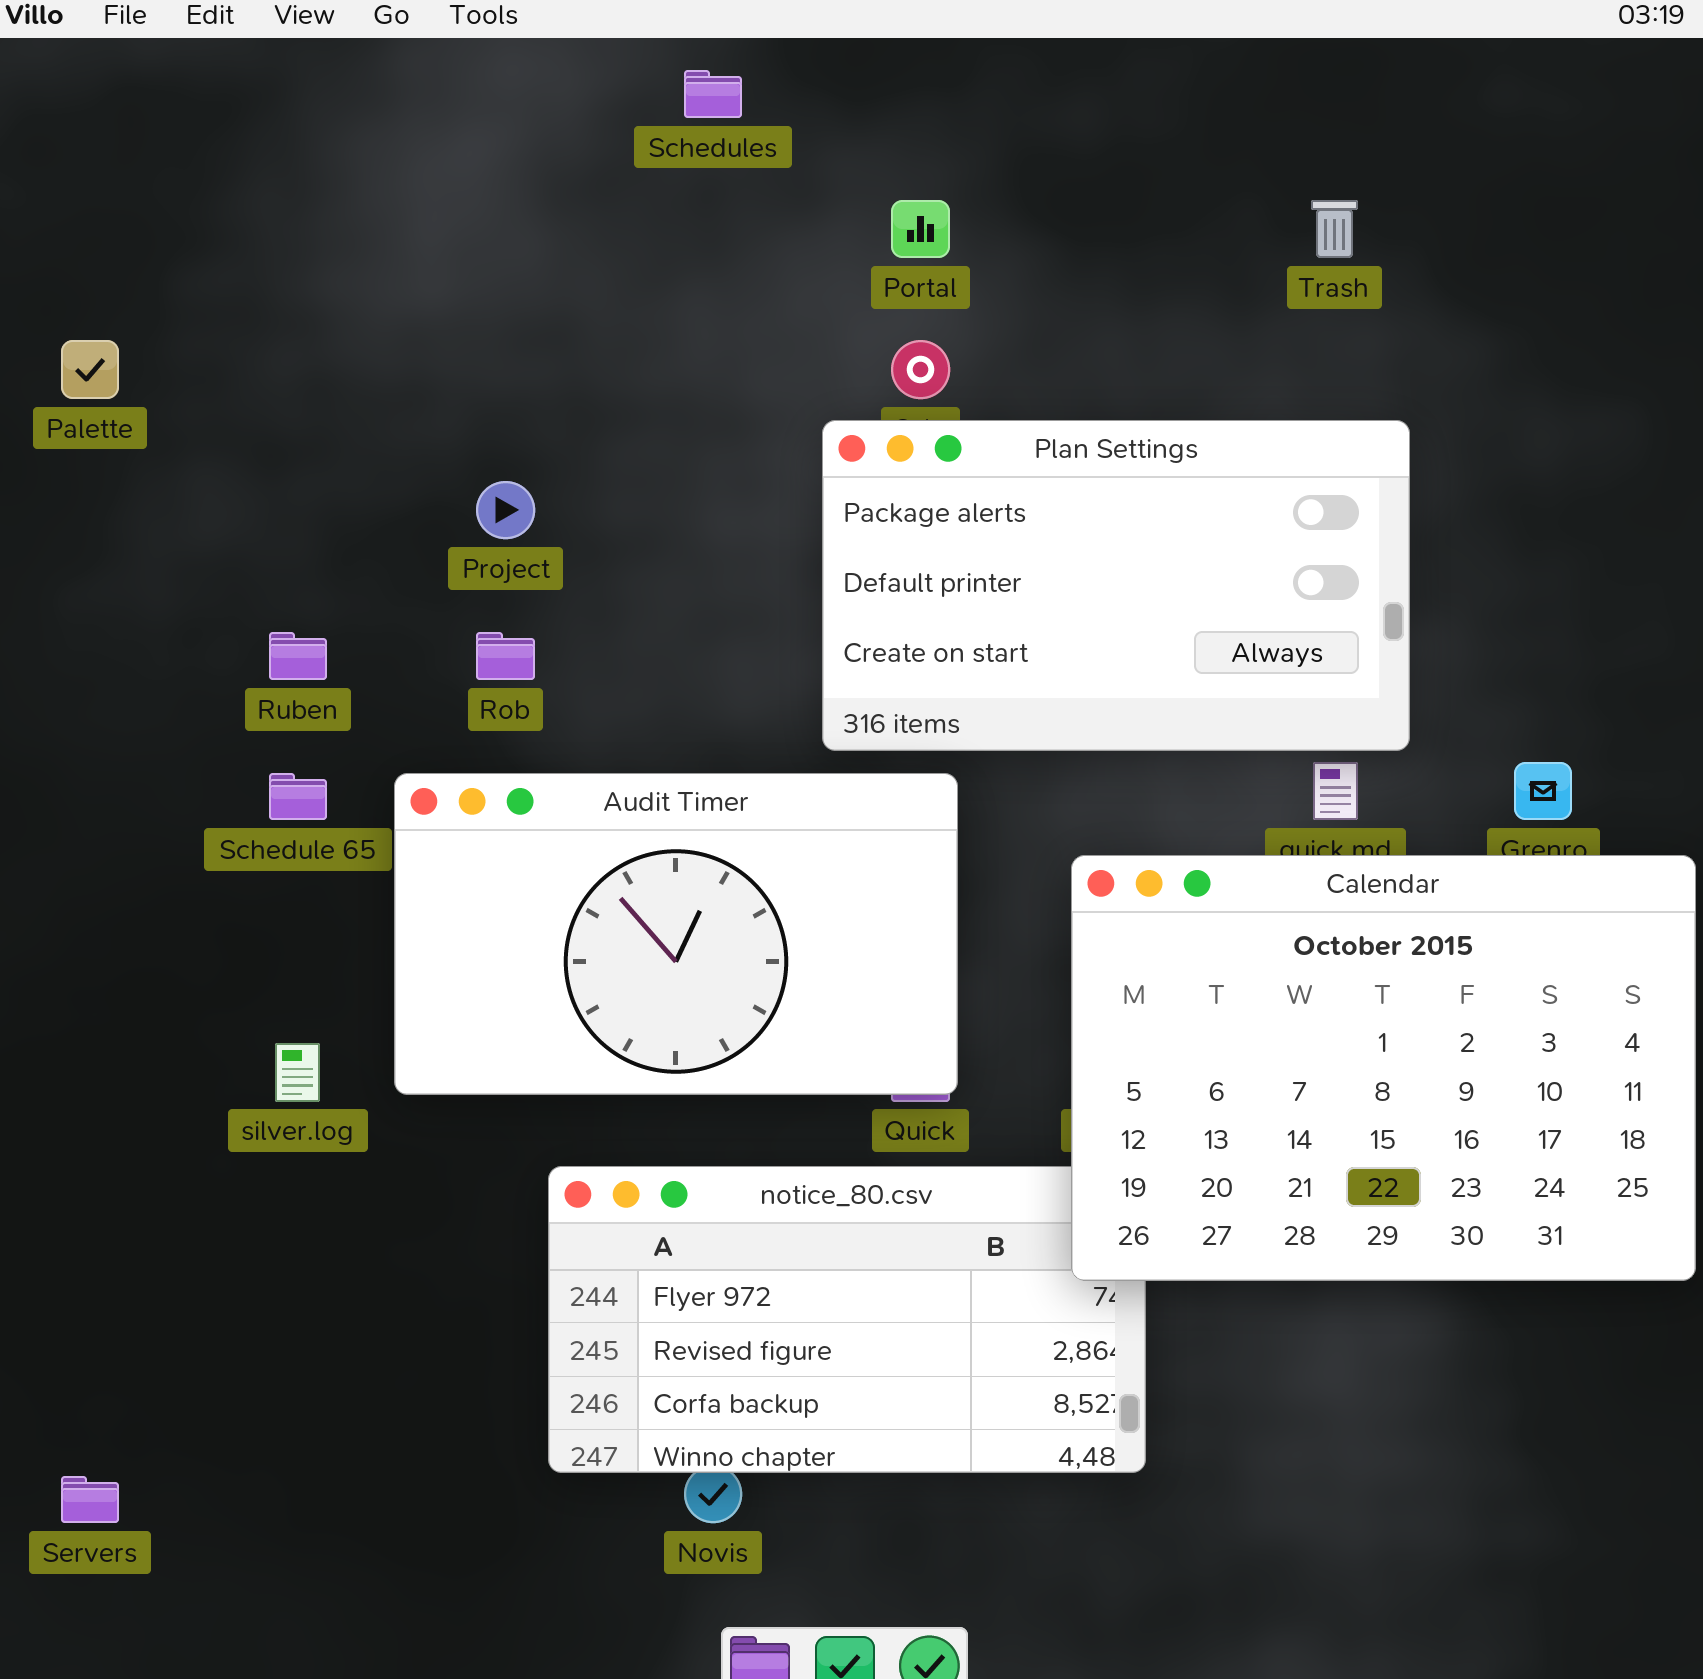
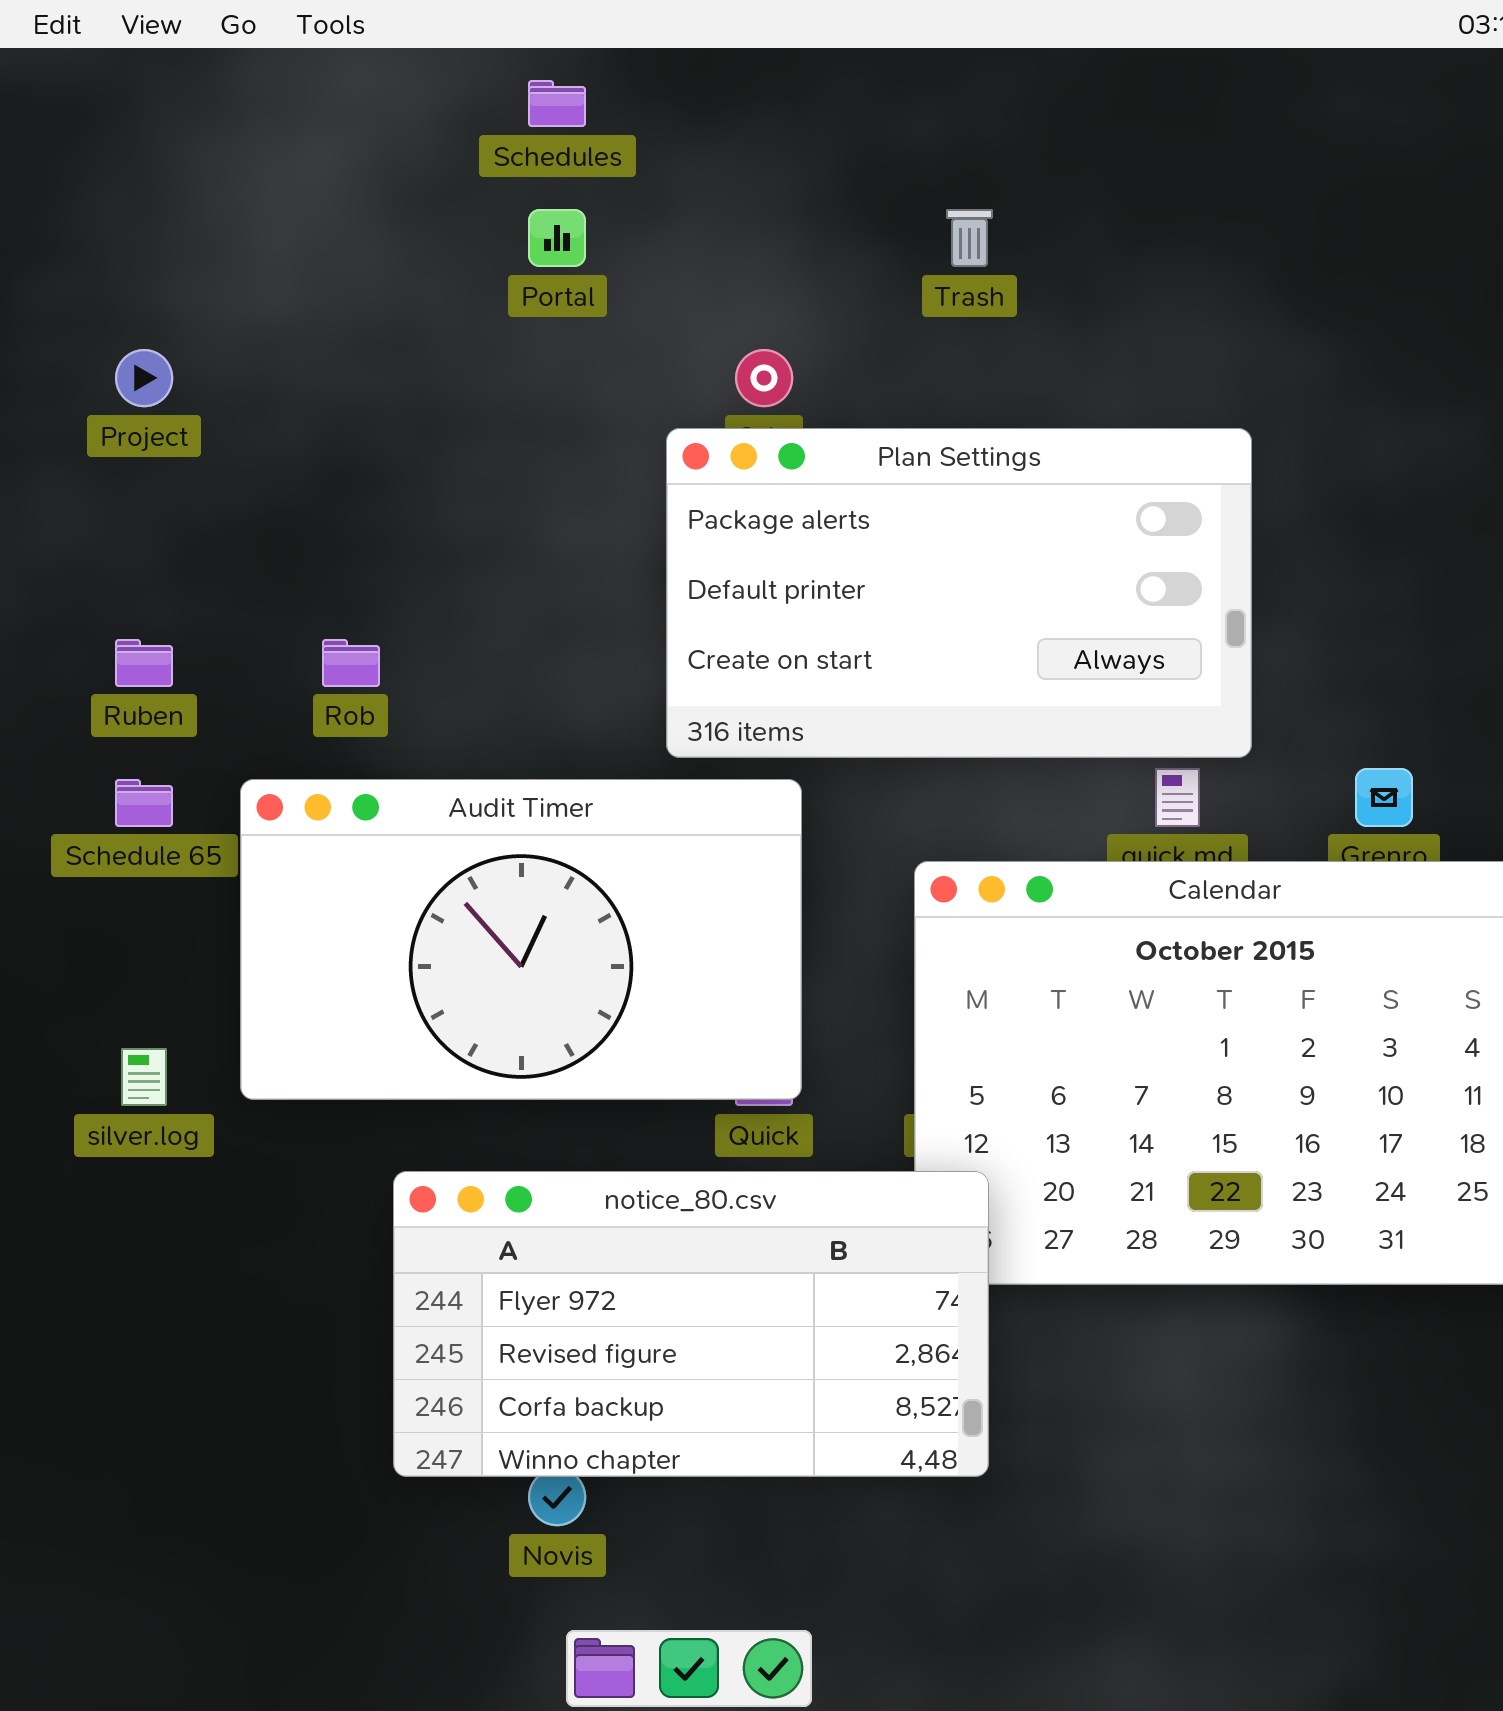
Portal: [891,200,950,258] -> [528,209,586,267], moved
Trash: [1311,200,1358,258] -> [946,209,993,267], moved
Project: [476,481,535,539] -> [115,349,173,407], moved
notice_80.csv: [548,1166,1146,1473] -> [393,1171,989,1477], raised

